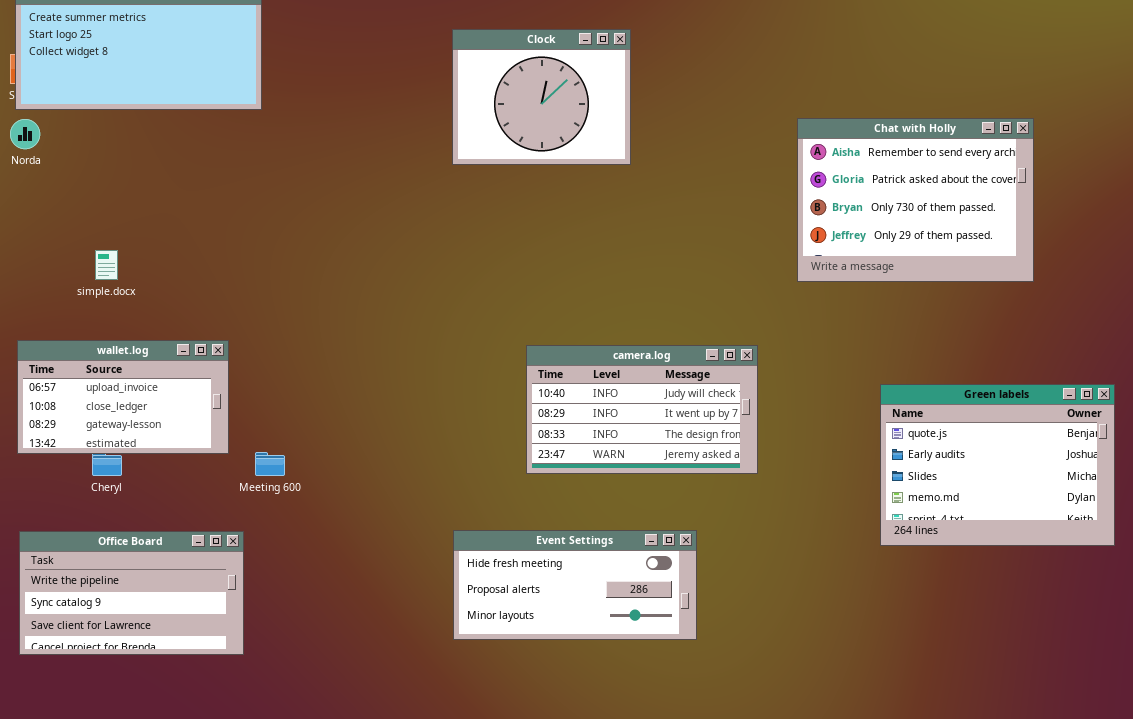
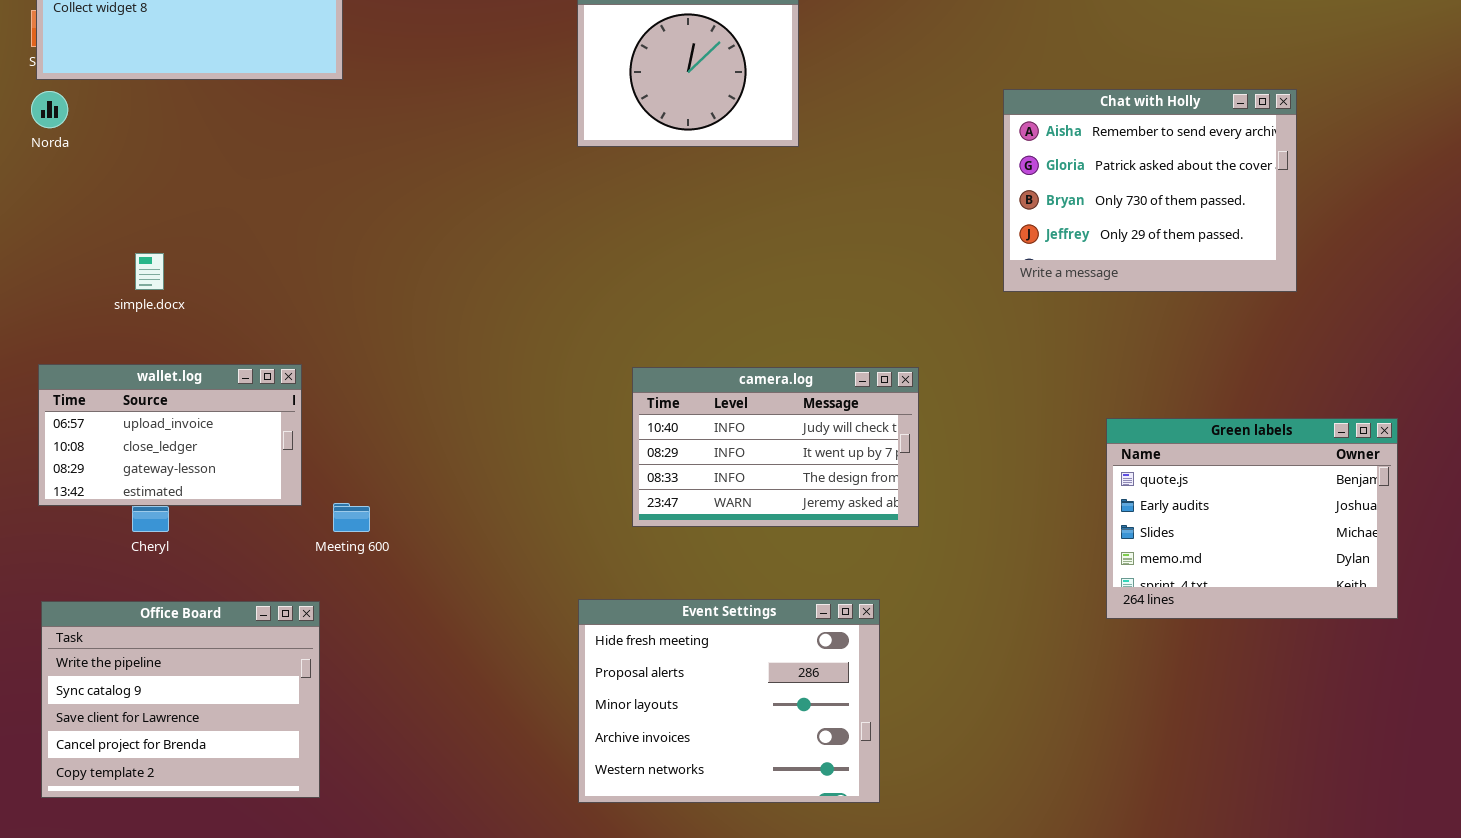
camera.log: [526,345,758,474] -> [632,367,919,527], moved
Event Settings: [453,530,697,640] -> [578,599,880,803], resized
Office Board: [19,531,244,655] -> [41,601,320,798], resized

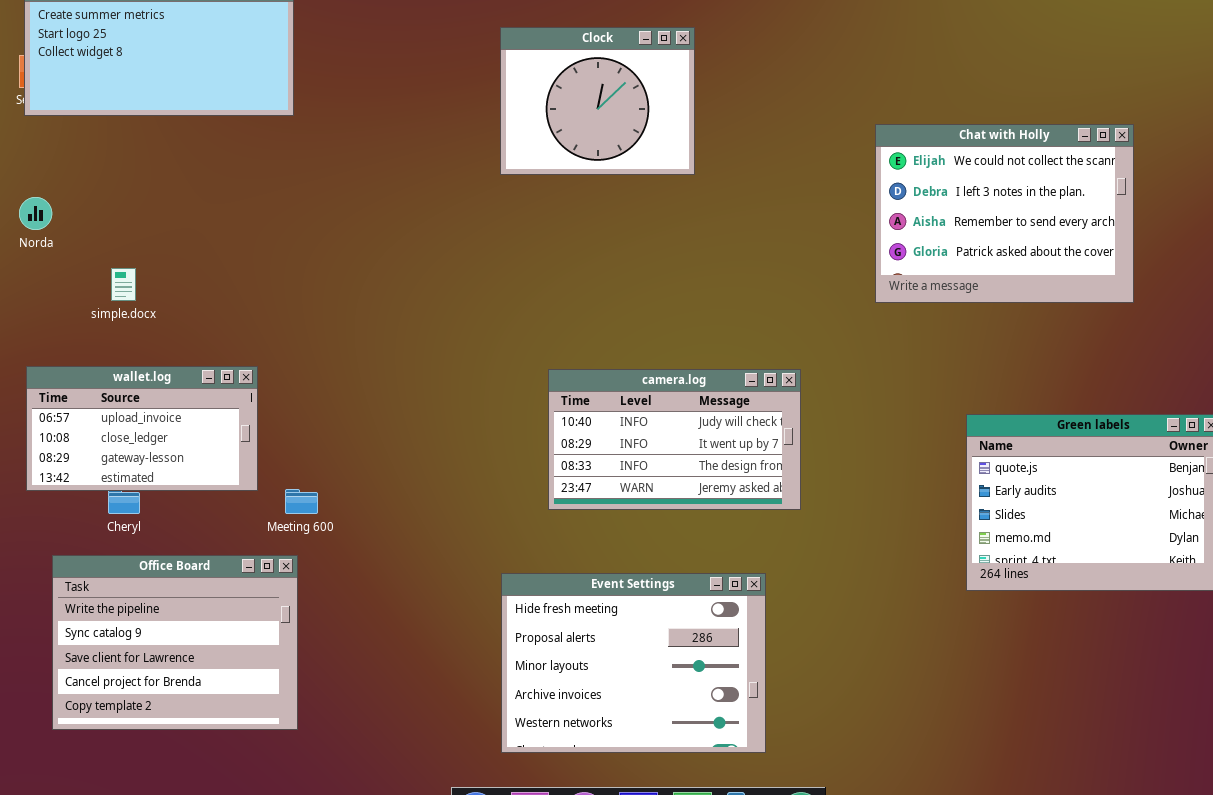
Chat with Holly: [1003,89,1297,292] -> [875,124,1134,303], scrolled up 2 rows
Norda: [31,91,68,128] -> [19,197,52,230], moved
Office Board: [41,601,320,798] -> [52,555,298,730], moved

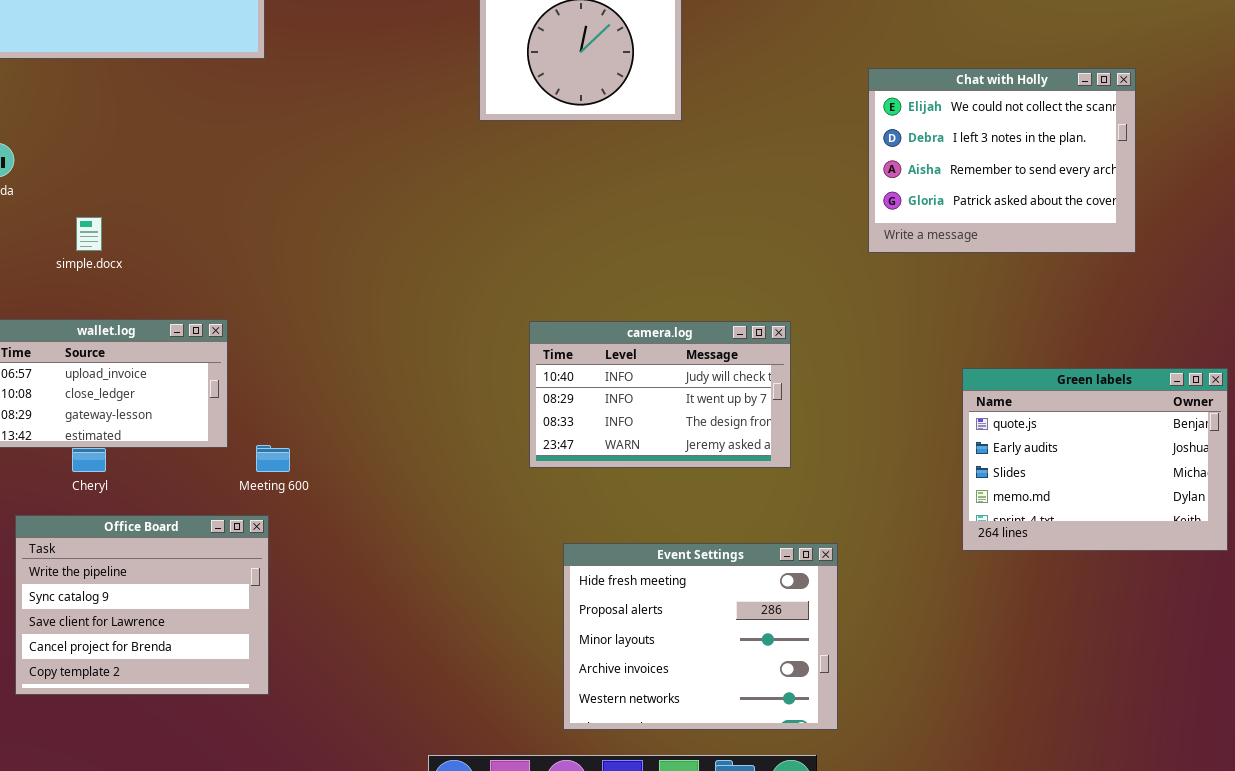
Event Settings: [501,573,766,753] -> [563,543,838,730], moved

